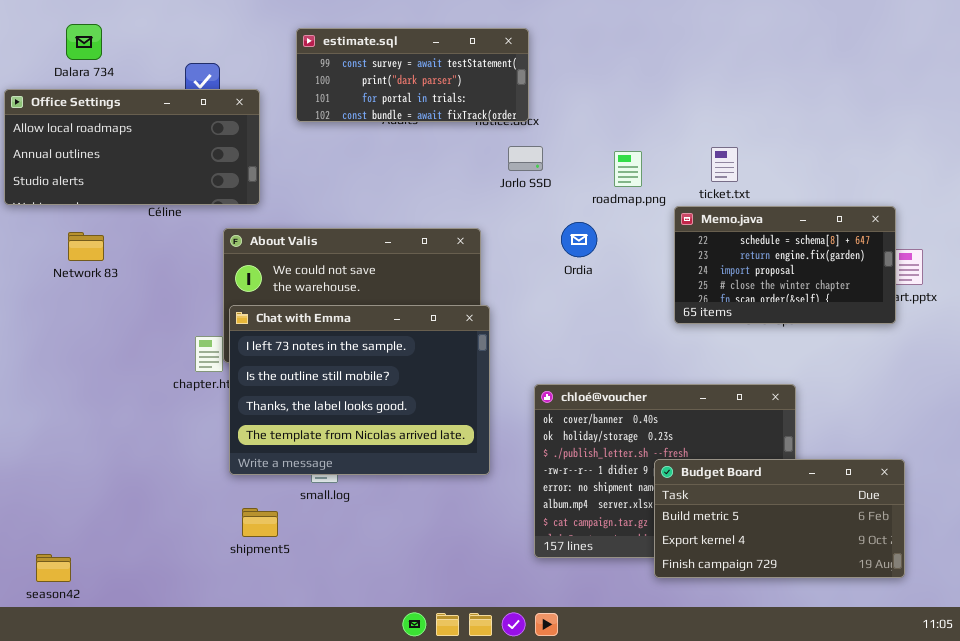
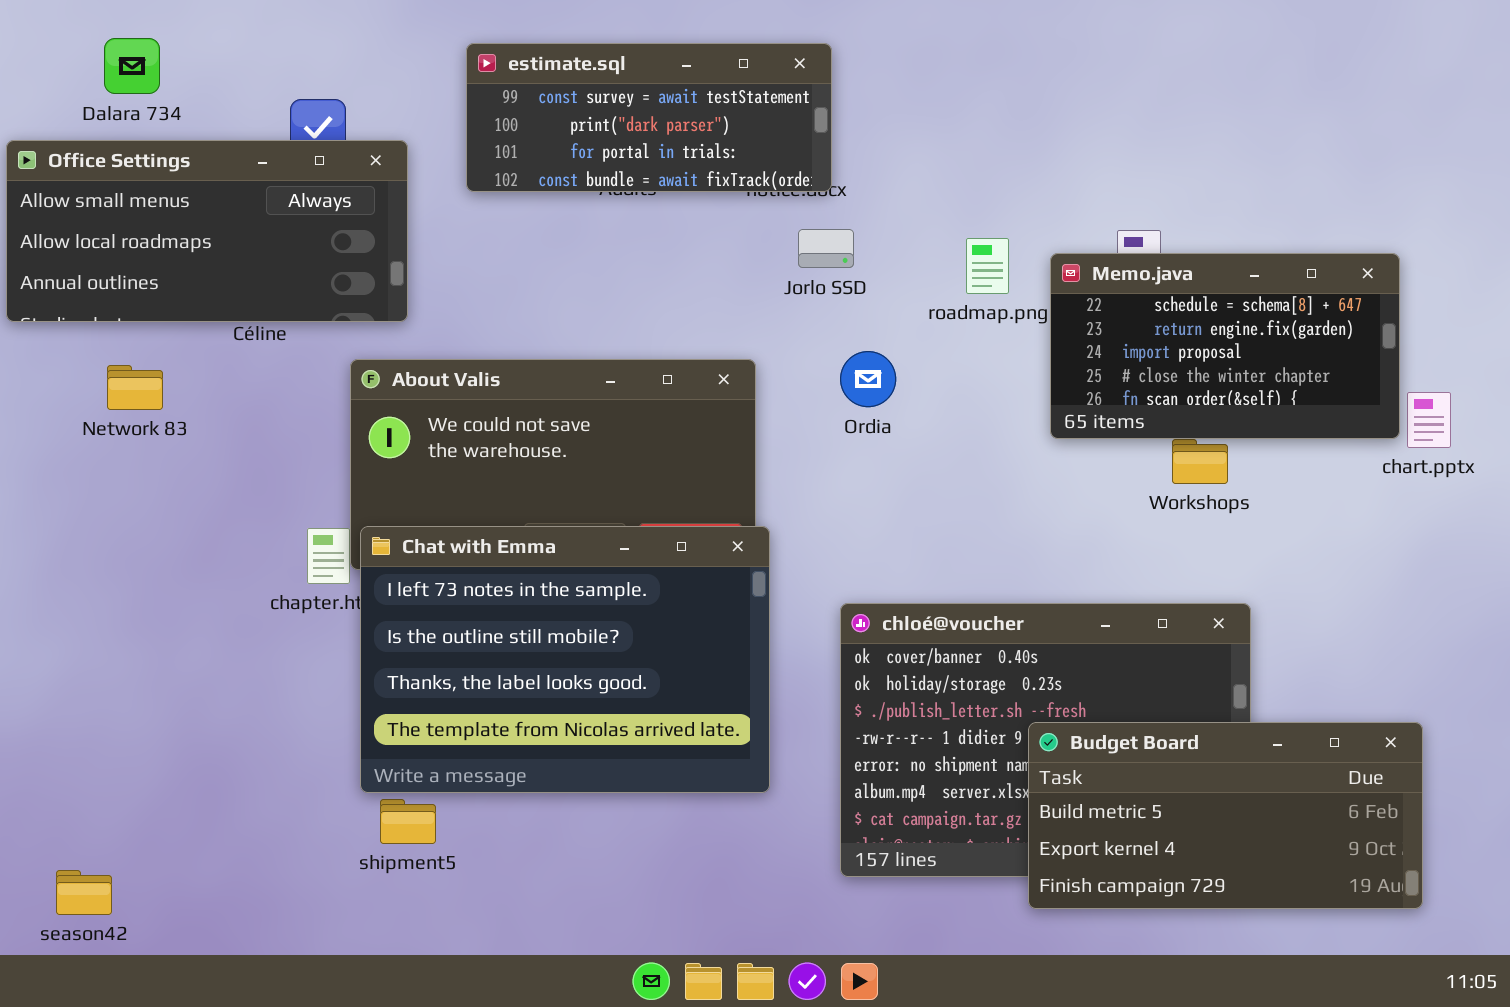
Office Settings: [4,89,260,205] -> [6,140,408,322], scrolled up 1 row
Memo.java: [674,206,896,324] -> [1050,253,1400,439], moved
Ordia: [561,222,597,257] -> [840,351,896,407], moved
Chat with Emma: [229,305,490,475] -> [360,526,770,793], moved

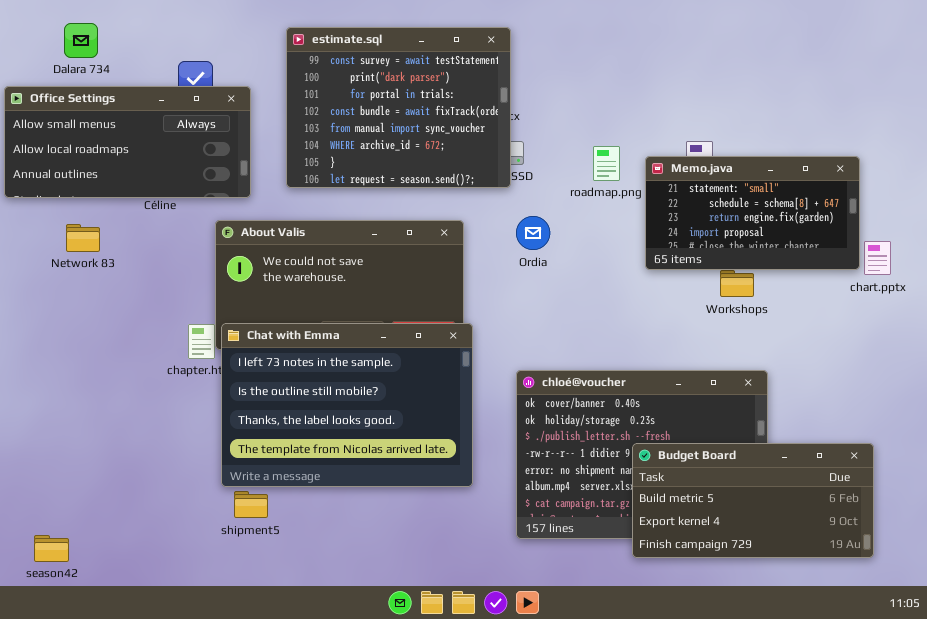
estimate.sql: [466,43,832,192] -> [286,27,511,188], resized
Memo.java: [1050,253,1400,439] -> [645,156,860,270], scrolled up 1 row

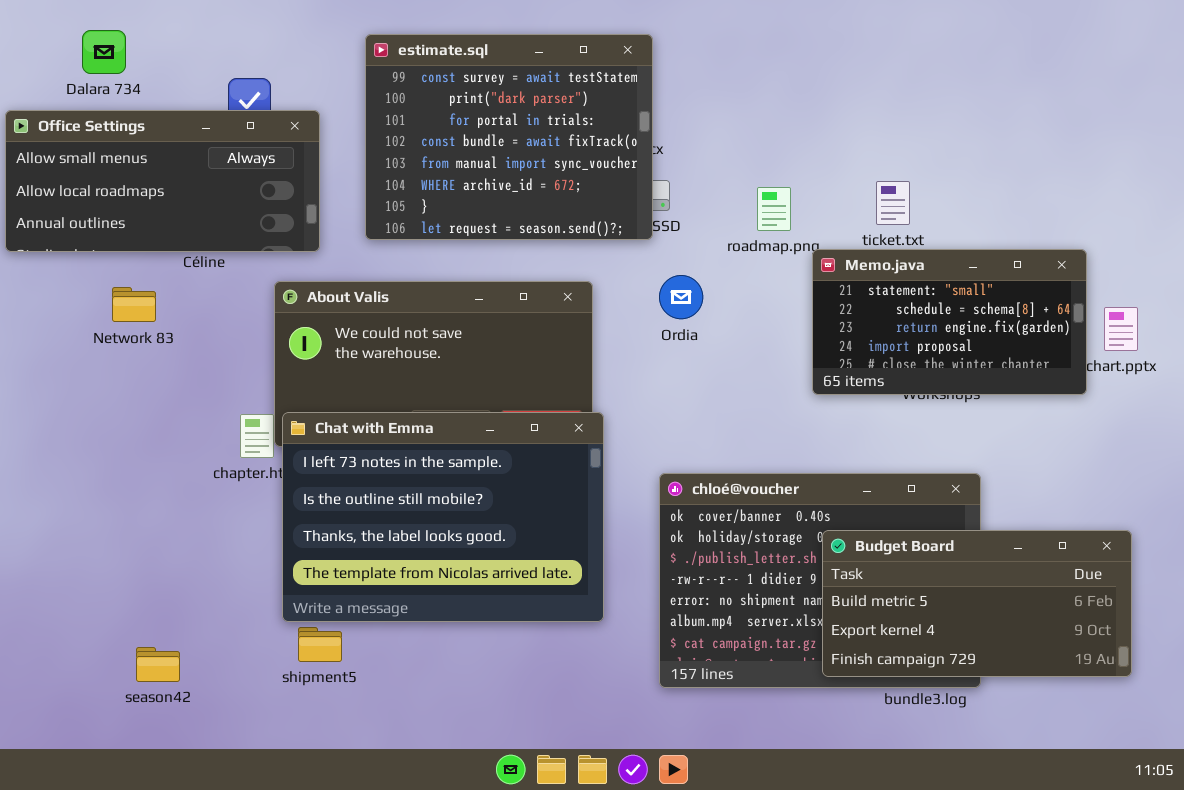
Memo.java: [645,156,860,270] -> [812,249,1087,395], moved
Network 83: [66,224,100,252] -> [112,287,156,322], moved
Budget Board: [632,443,874,558] -> [822,530,1132,677], moved
season42: [34,535,69,562] -> [136,647,180,682], moved

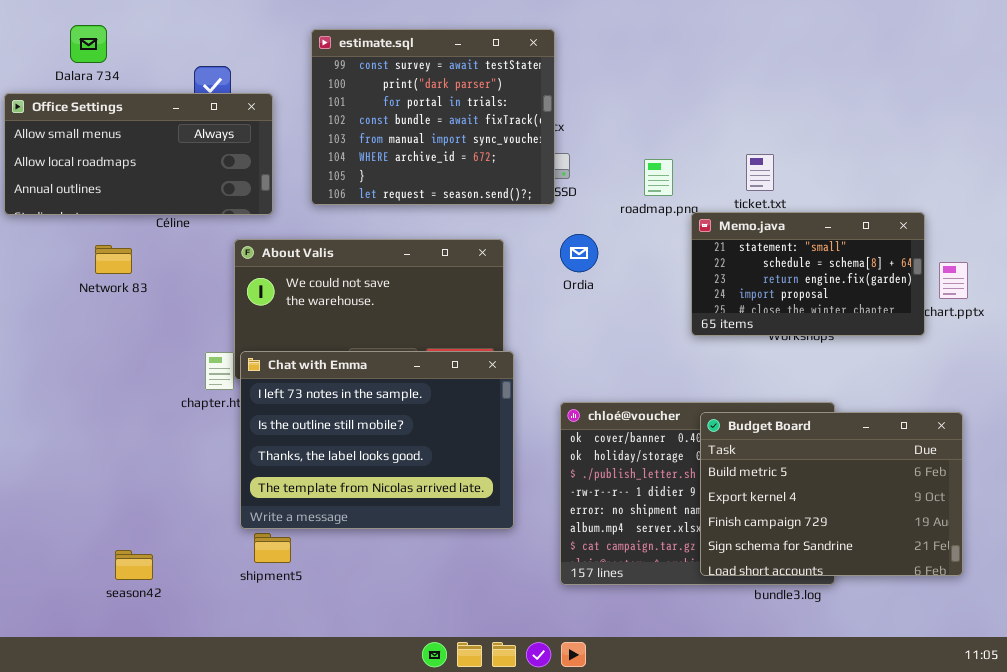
Budget Board: [822,530,1132,677] -> [700,412,963,576], resized

